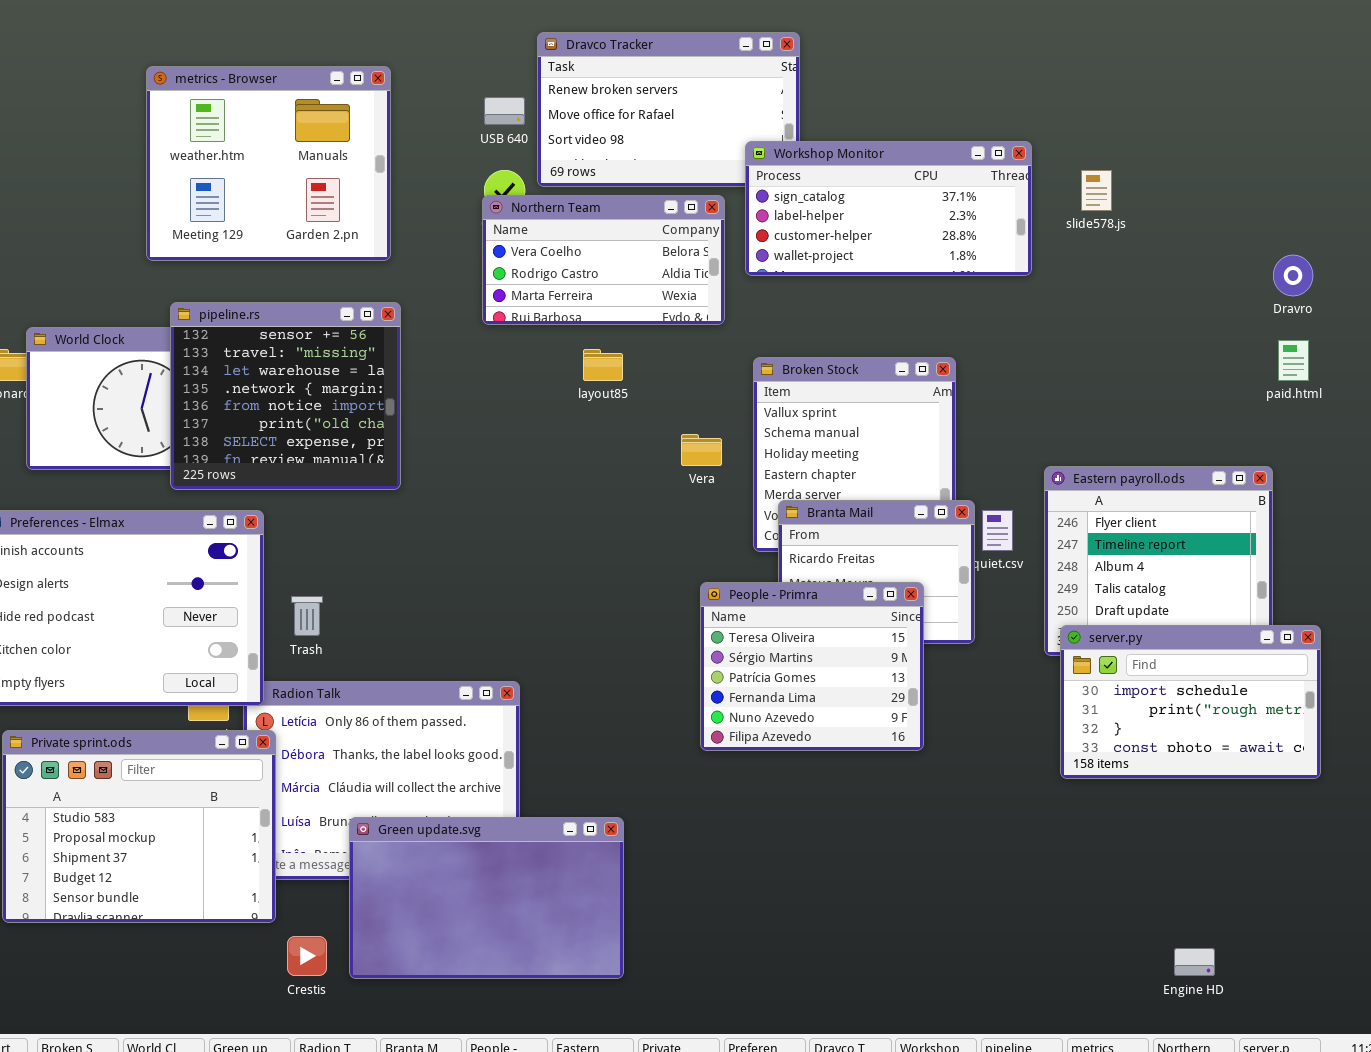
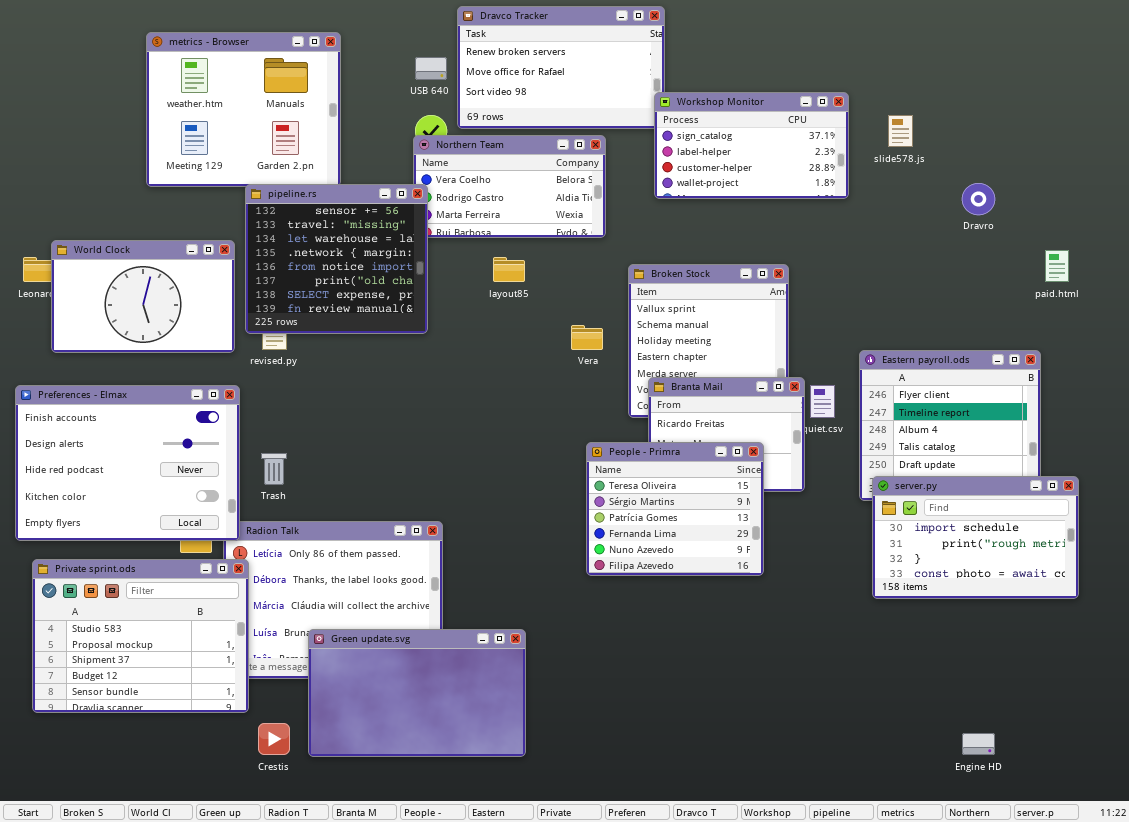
Workshop Monitor: [745,141,1032,276] -> [654,92,849,199], resized
Dravro: [1273,255,1313,296] -> [962,183,995,215], moved
pipeline.rs: [170,302,401,490] -> [245,184,428,334], moved

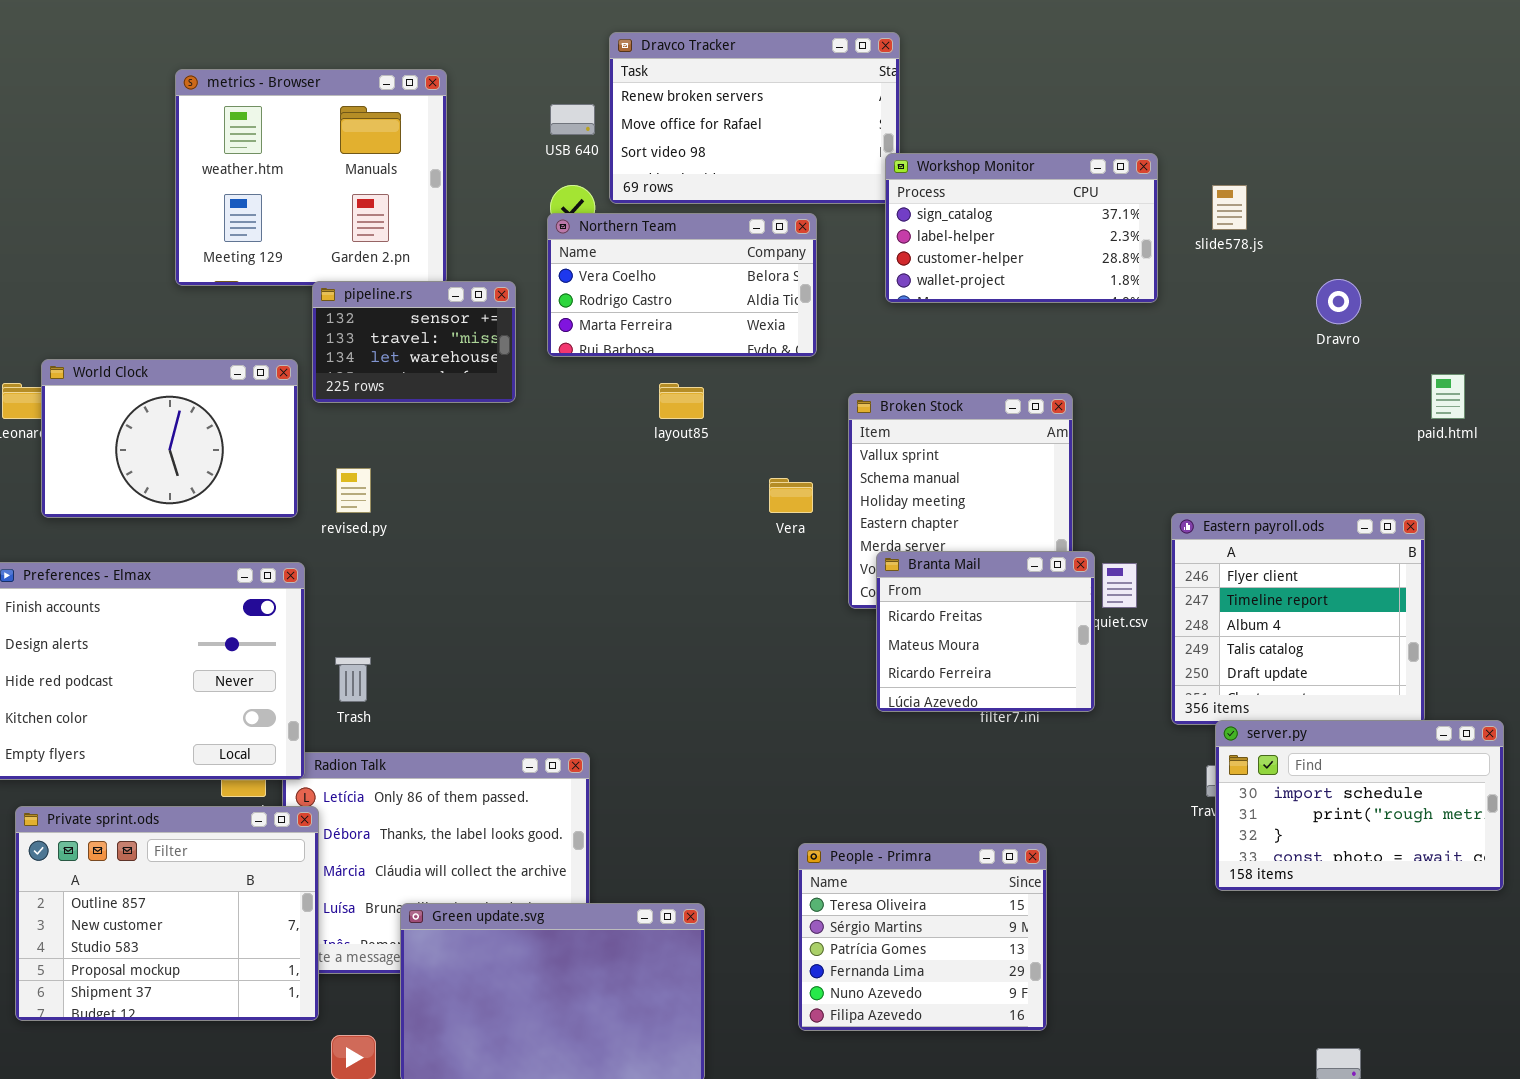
pipeline.rs: [245,184,428,334] -> [312,281,516,403], resized
People - Primra: [586,442,764,576] -> [798,843,1047,1031], moved
server.py: [872,476,1079,599] -> [1215,720,1504,891], moved
Private sprint.ods: [32,559,249,713] -> [15,806,319,1021], scrolled up 2 rows

